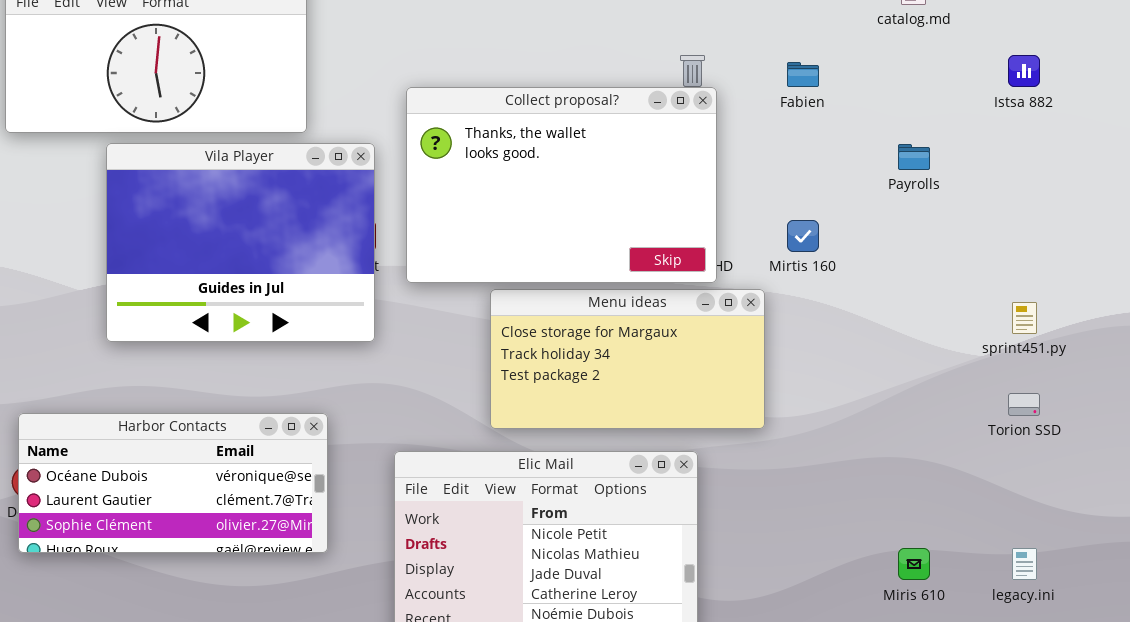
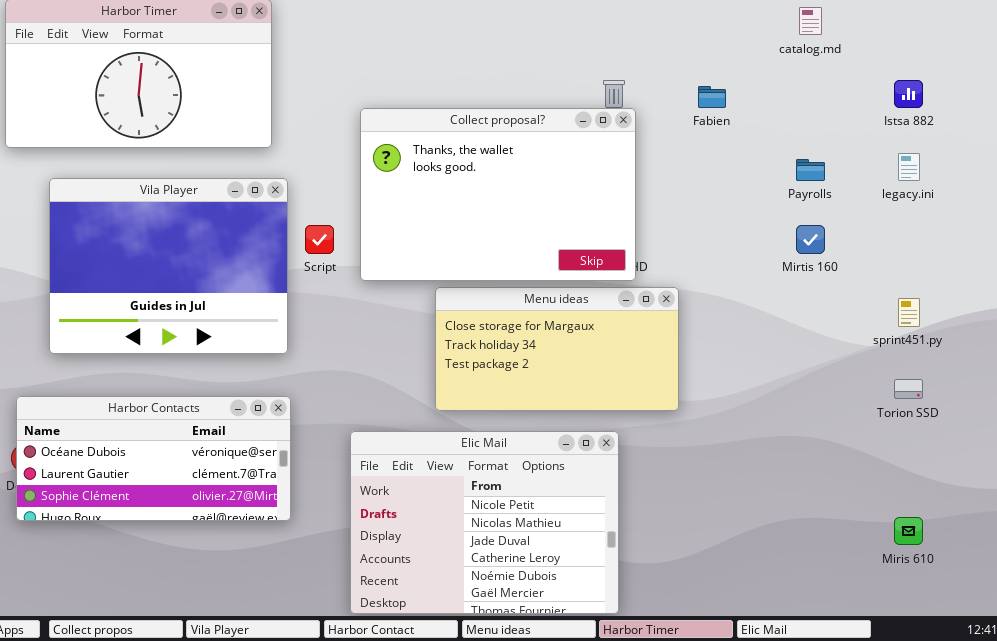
Vila Player: [106,143,375,342] -> [49,178,288,354], moved
Mirtis 160: [787,220,819,252] -> [796,225,825,254], moved
Miris 610: [898,548,930,580] -> [894,517,923,545], moved
legacy.ini: [1012,548,1037,580] -> [898,153,920,181], moved

